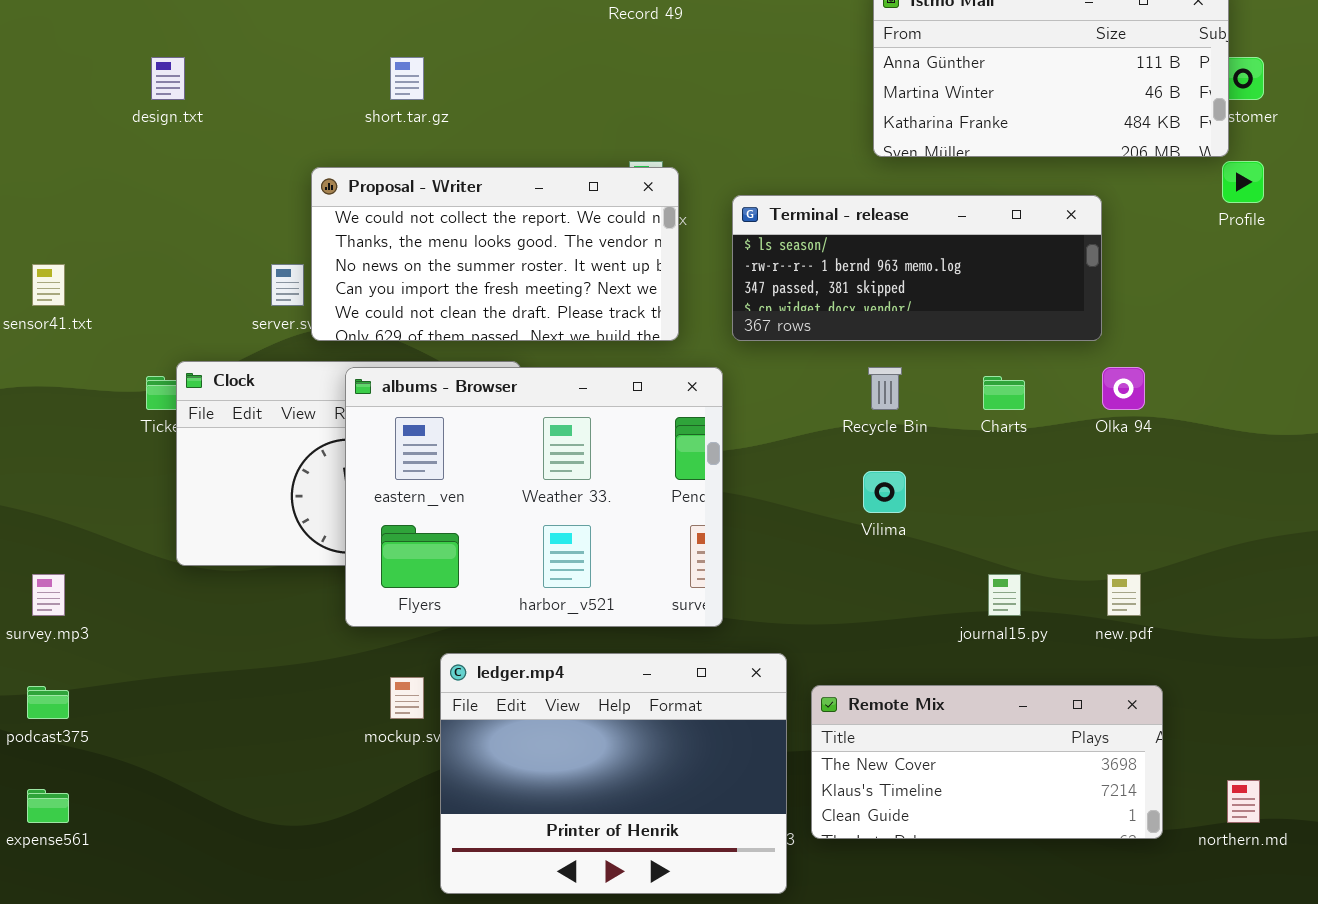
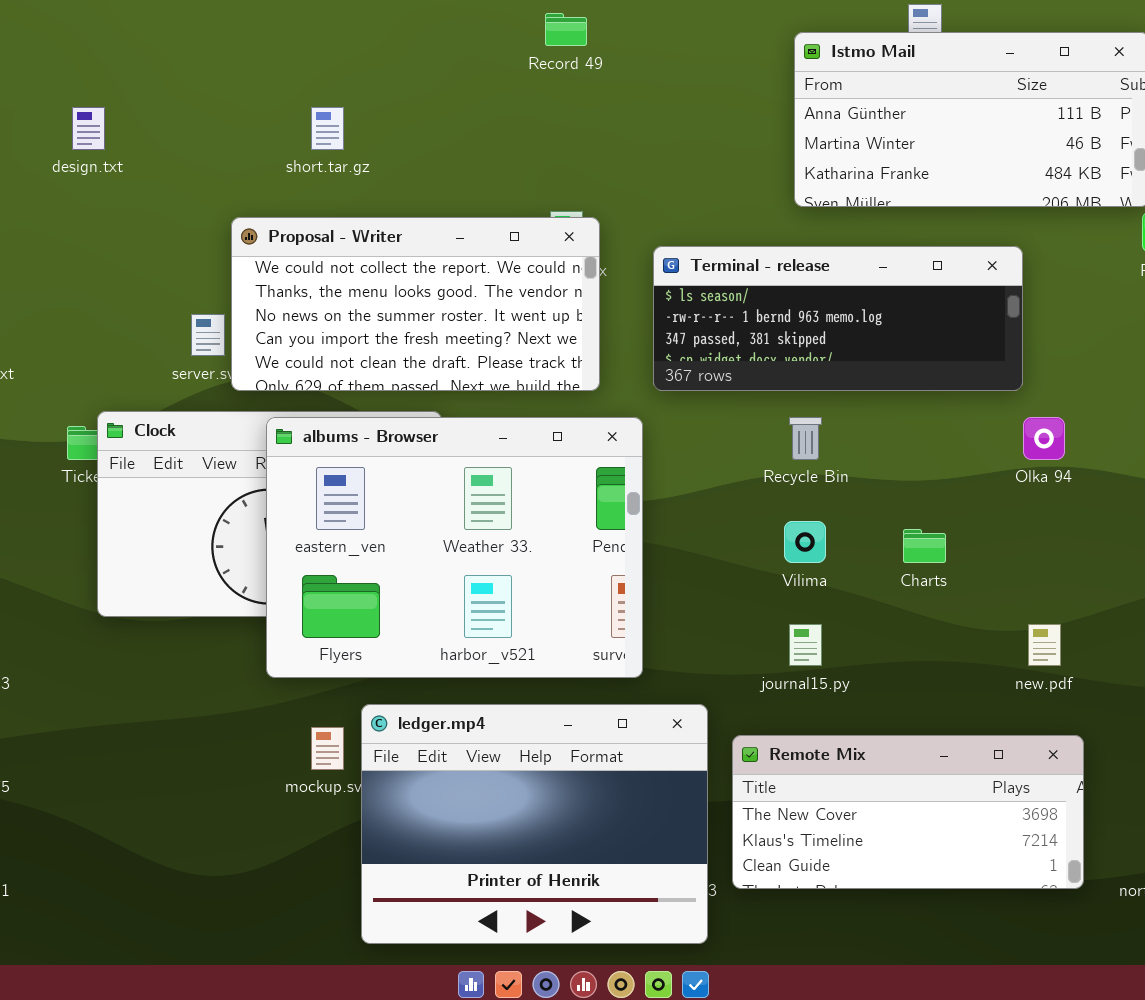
Charts: [983,376,1025,410] -> [903,529,946,563], moved
journal15.py: [988,574,1021,616] -> [789,624,822,666], moved

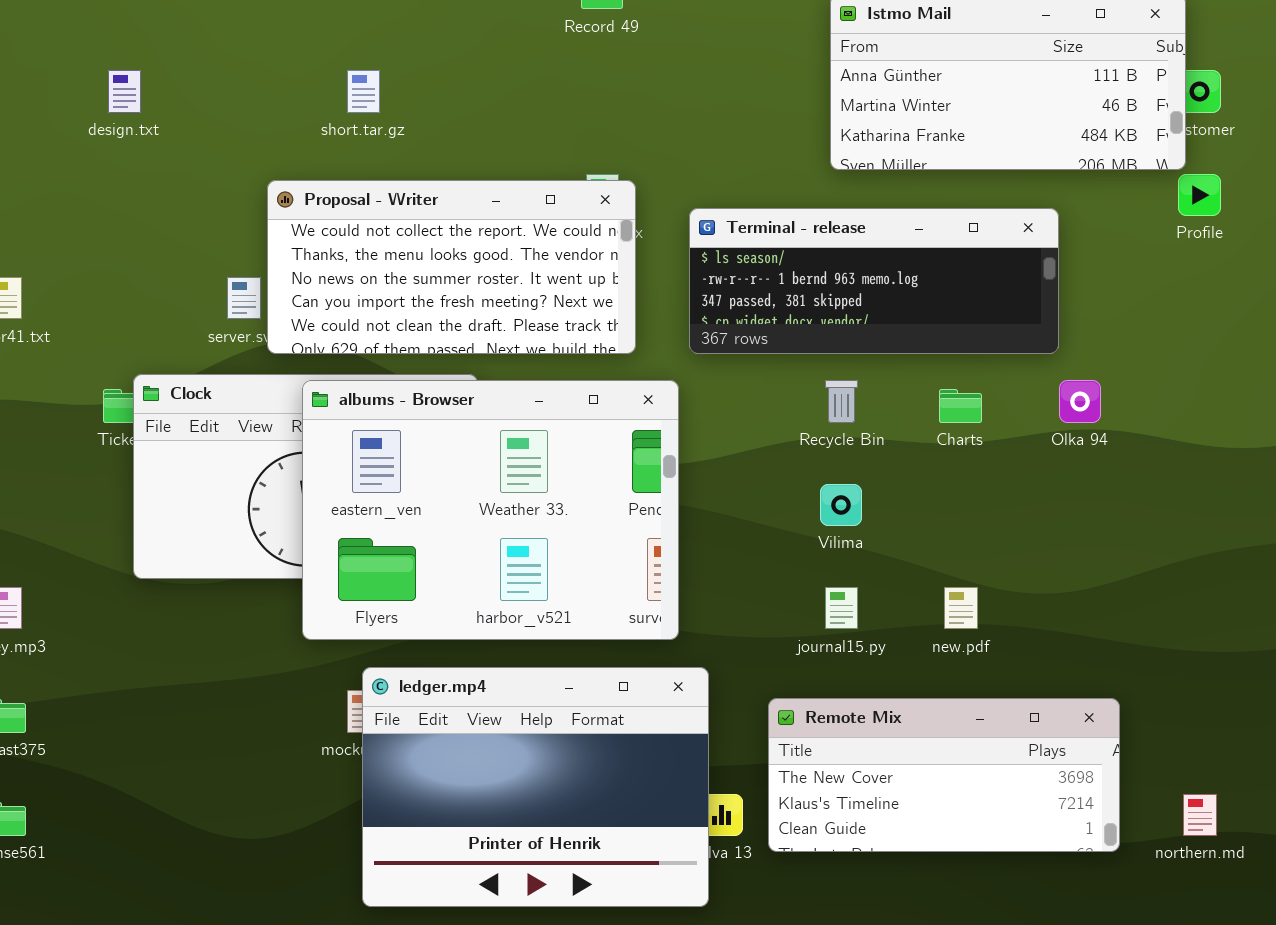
Charts: [903,529,946,563] -> [939,389,982,423], moved
new.pdf: [1028,624,1061,666] -> [944,587,978,629], moved
ledger.mp4: [361,704,708,944] -> [362,667,709,907], moved

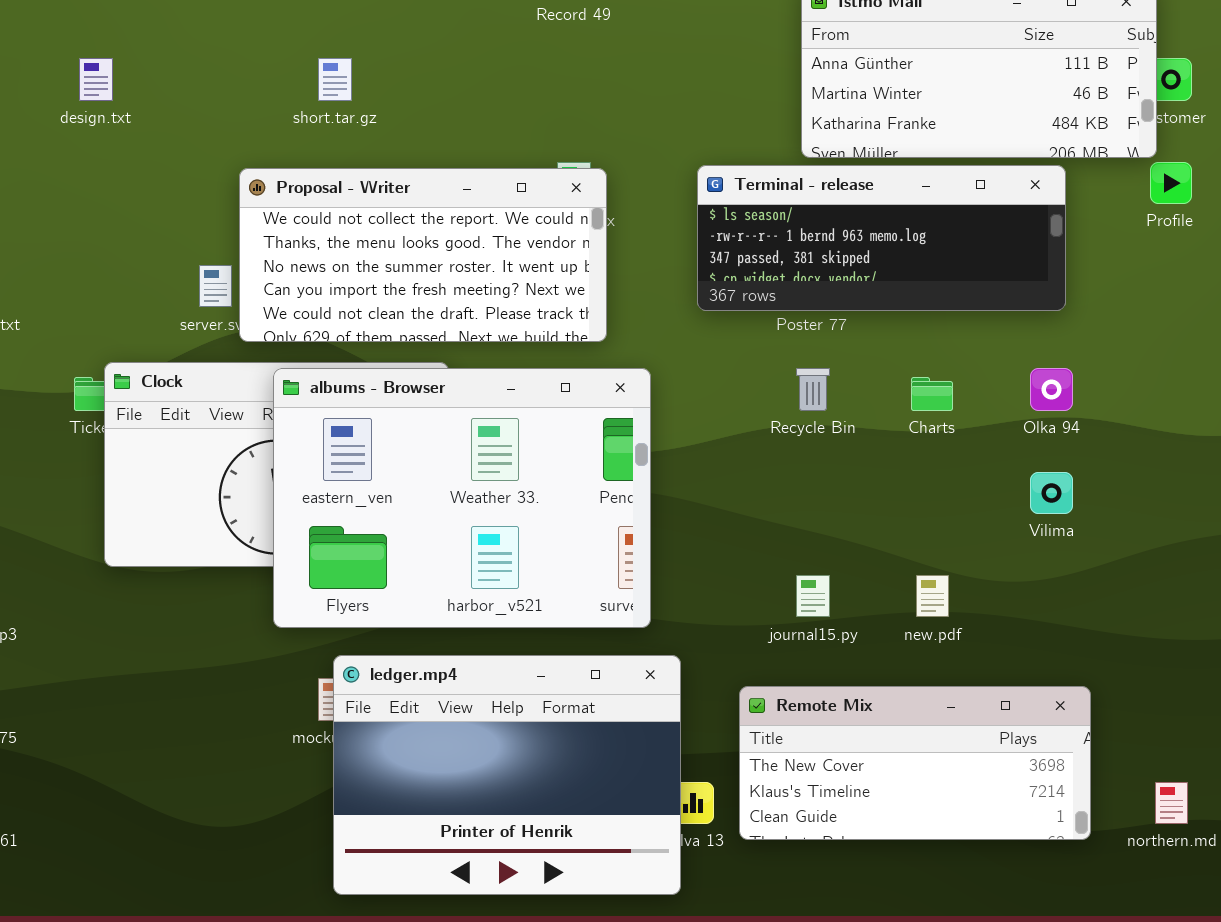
Terminal - release: [689,208,1059,354] -> [697,165,1066,311], moved
Vilima: [820,484,862,526] -> [1030,472,1073,514], moved

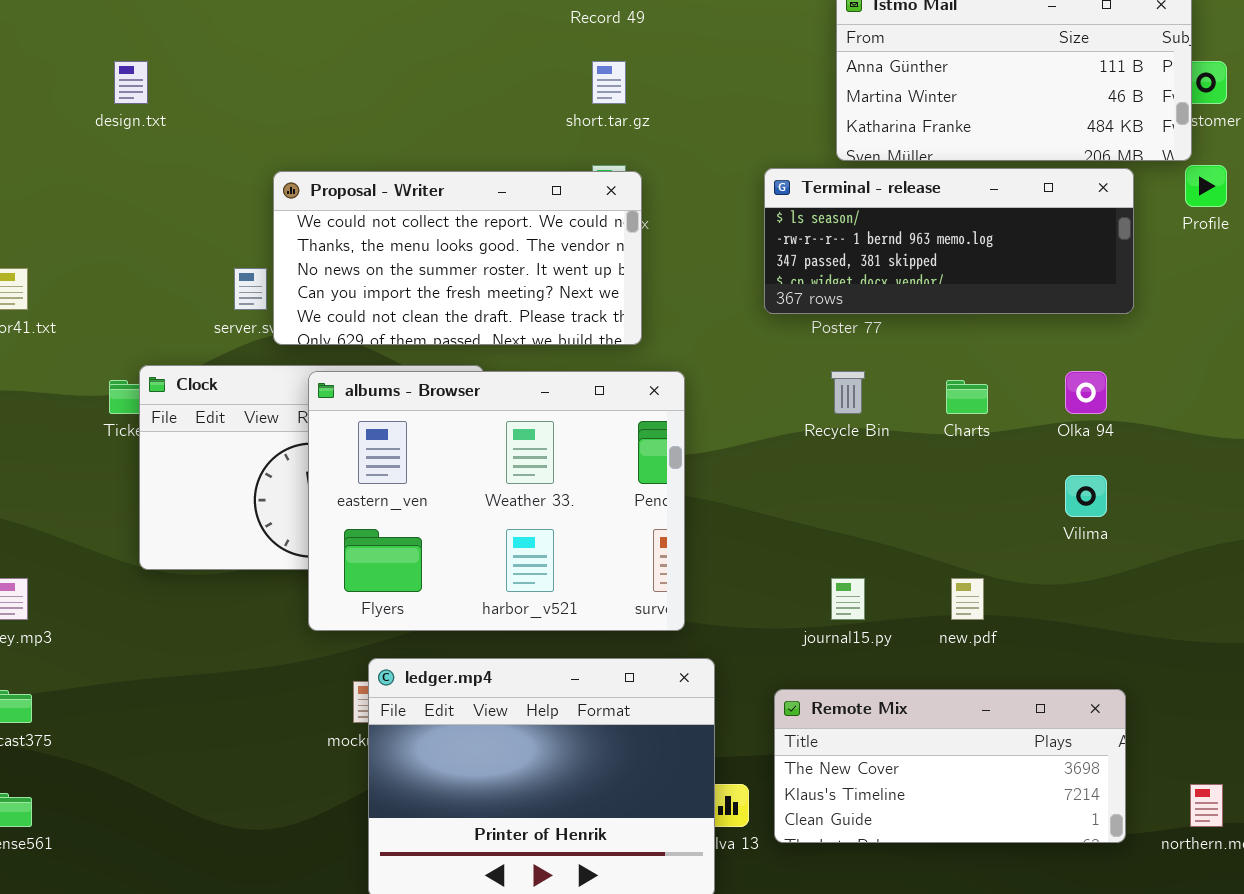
short.tar.gz: [318,58,352,101] -> [592,61,626,104], moved
Terminal - release: [697,165,1066,311] -> [764,168,1134,314], moved

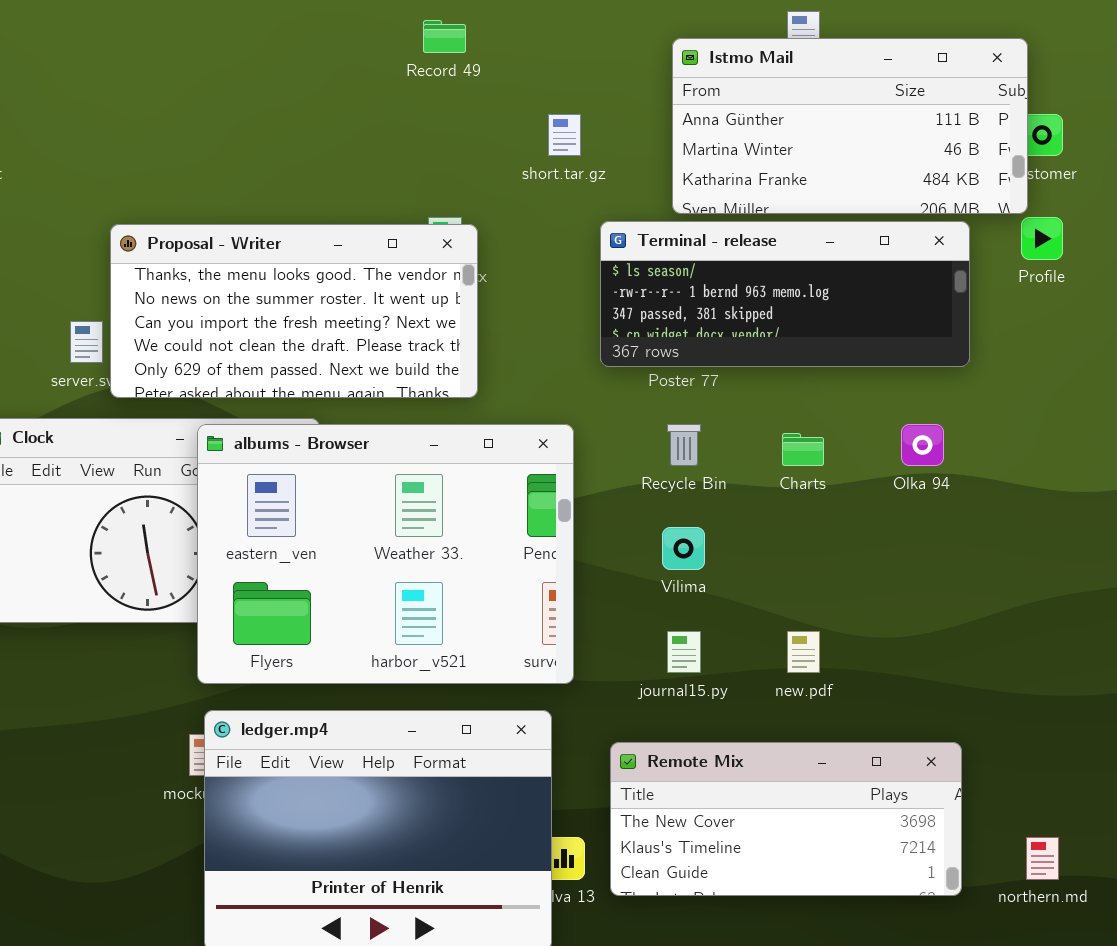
short.tar.gz: [592,61,626,104] -> [548,114,581,156], moved
Proposal - Writer: [273,171,642,345] -> [110,224,478,398], scrolled down 1 row
albums - Browser: [308,371,685,631] -> [197,424,574,684], moved
Vilima: [1065,475,1107,517] -> [662,527,705,570], moved

